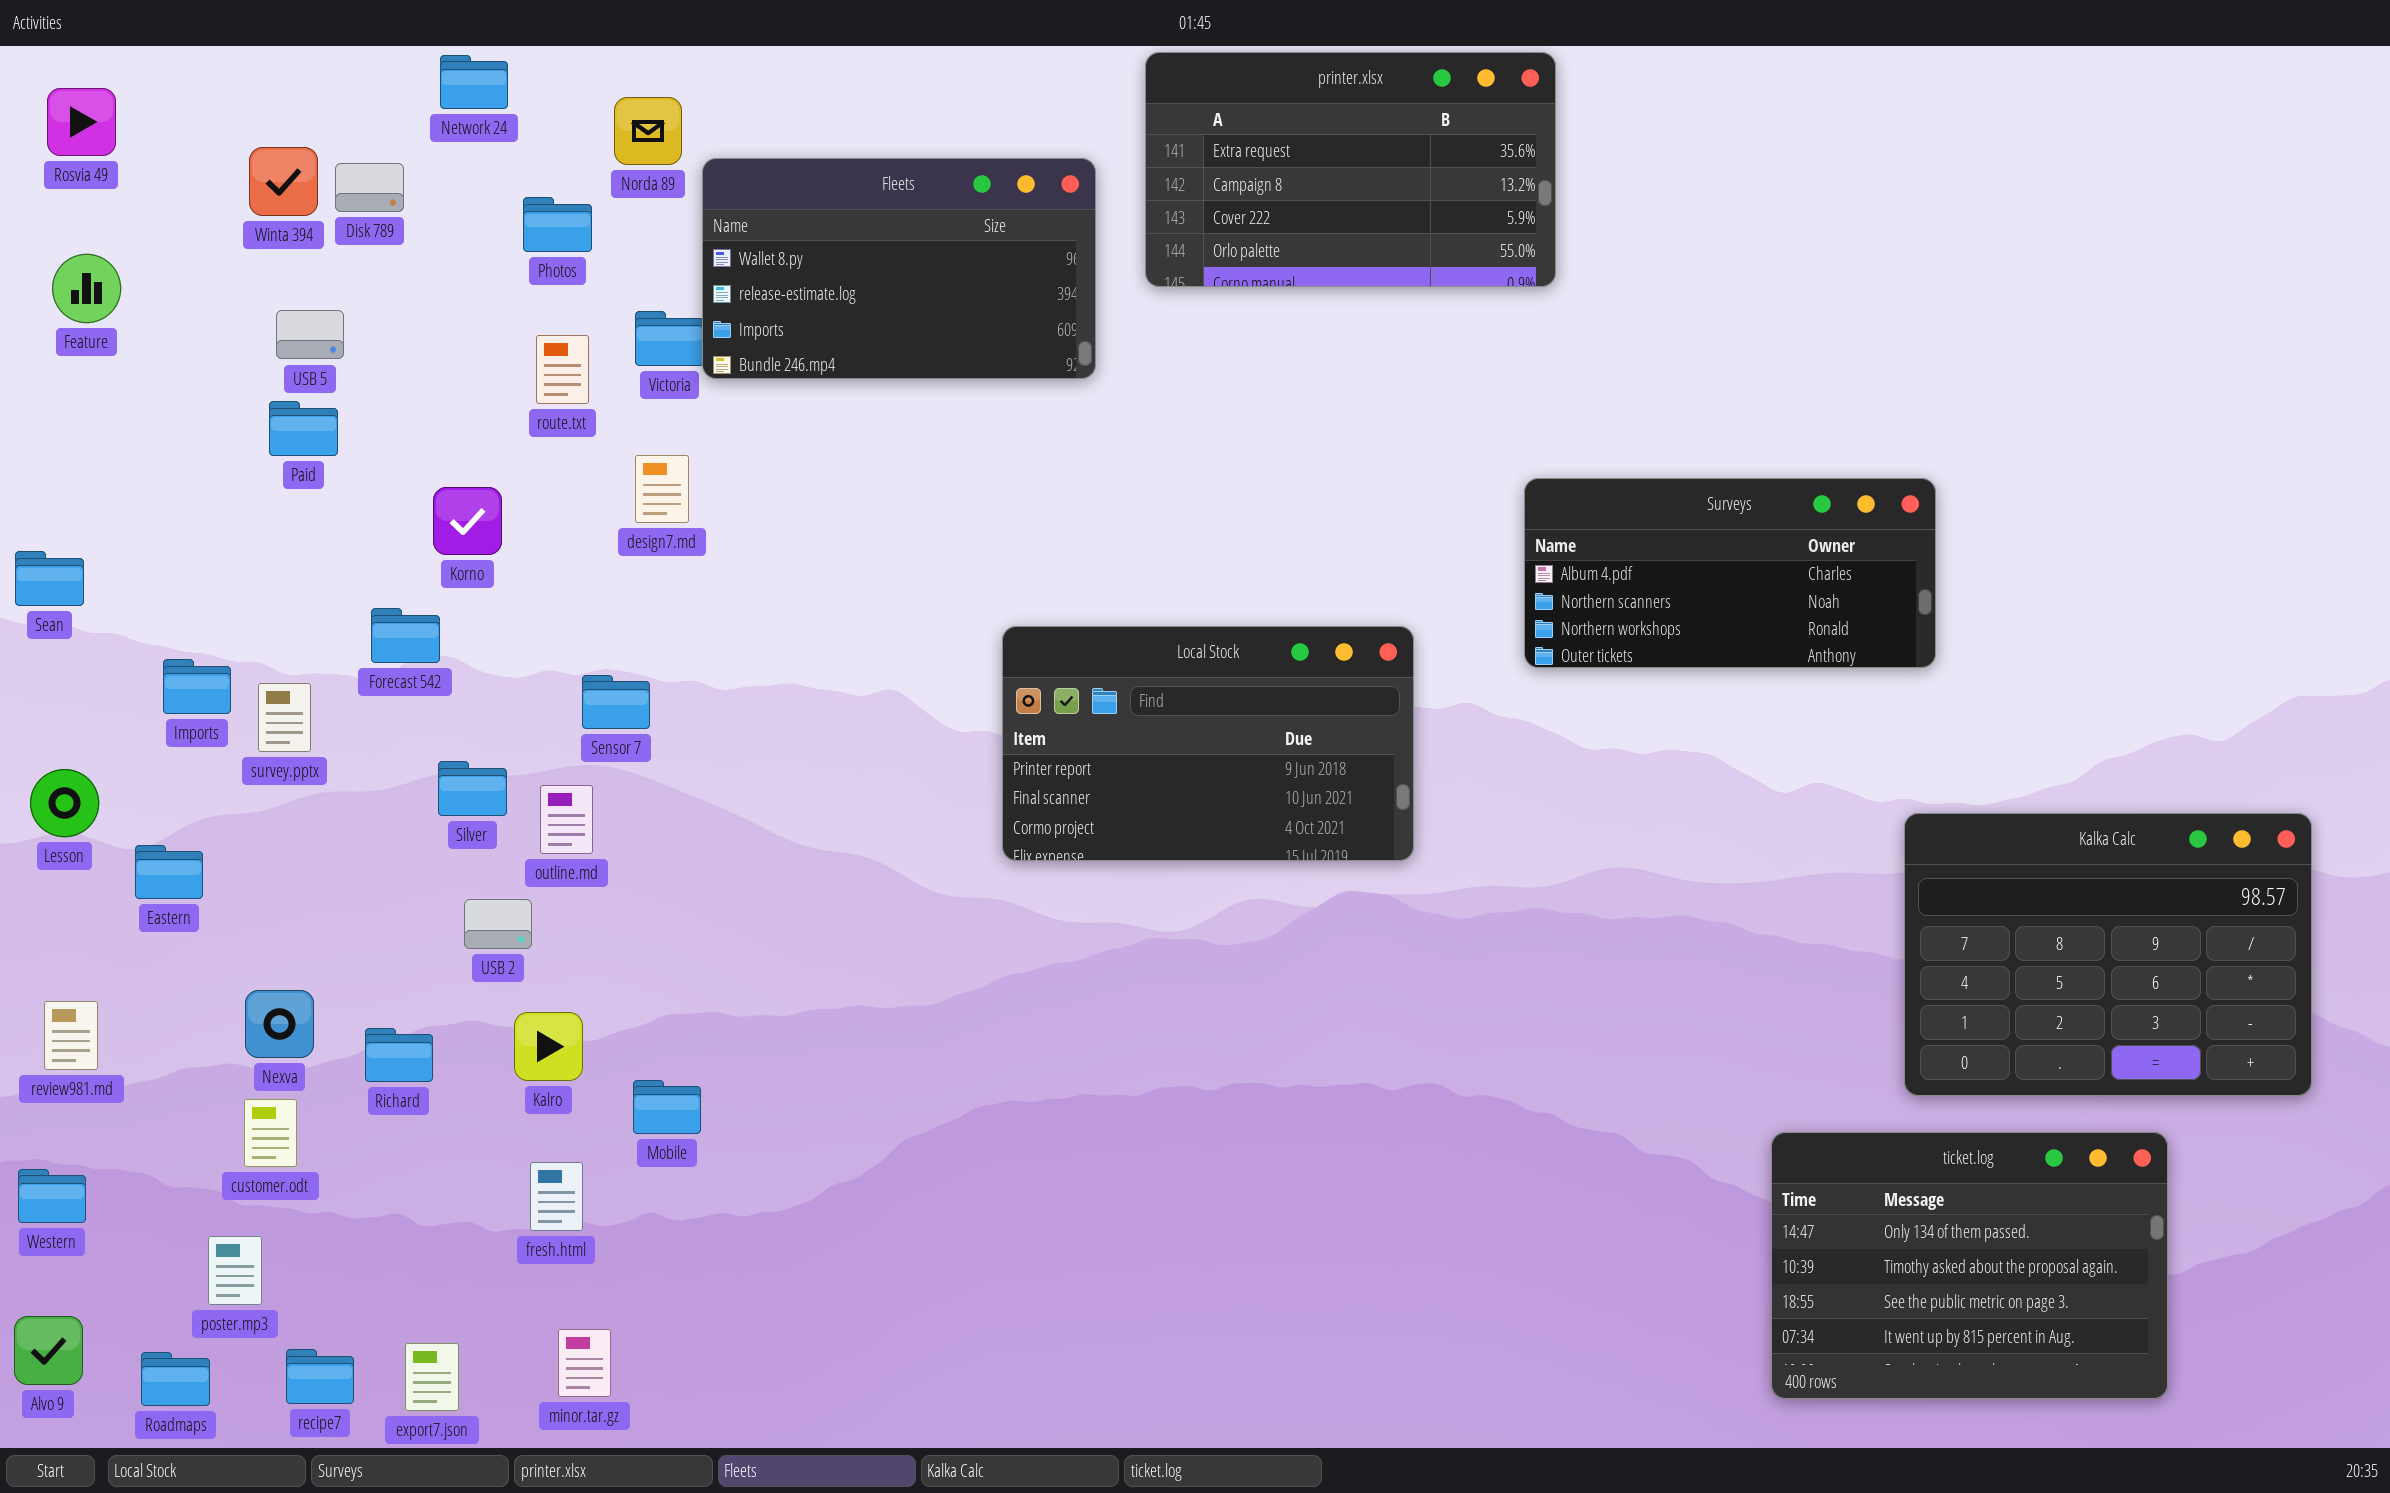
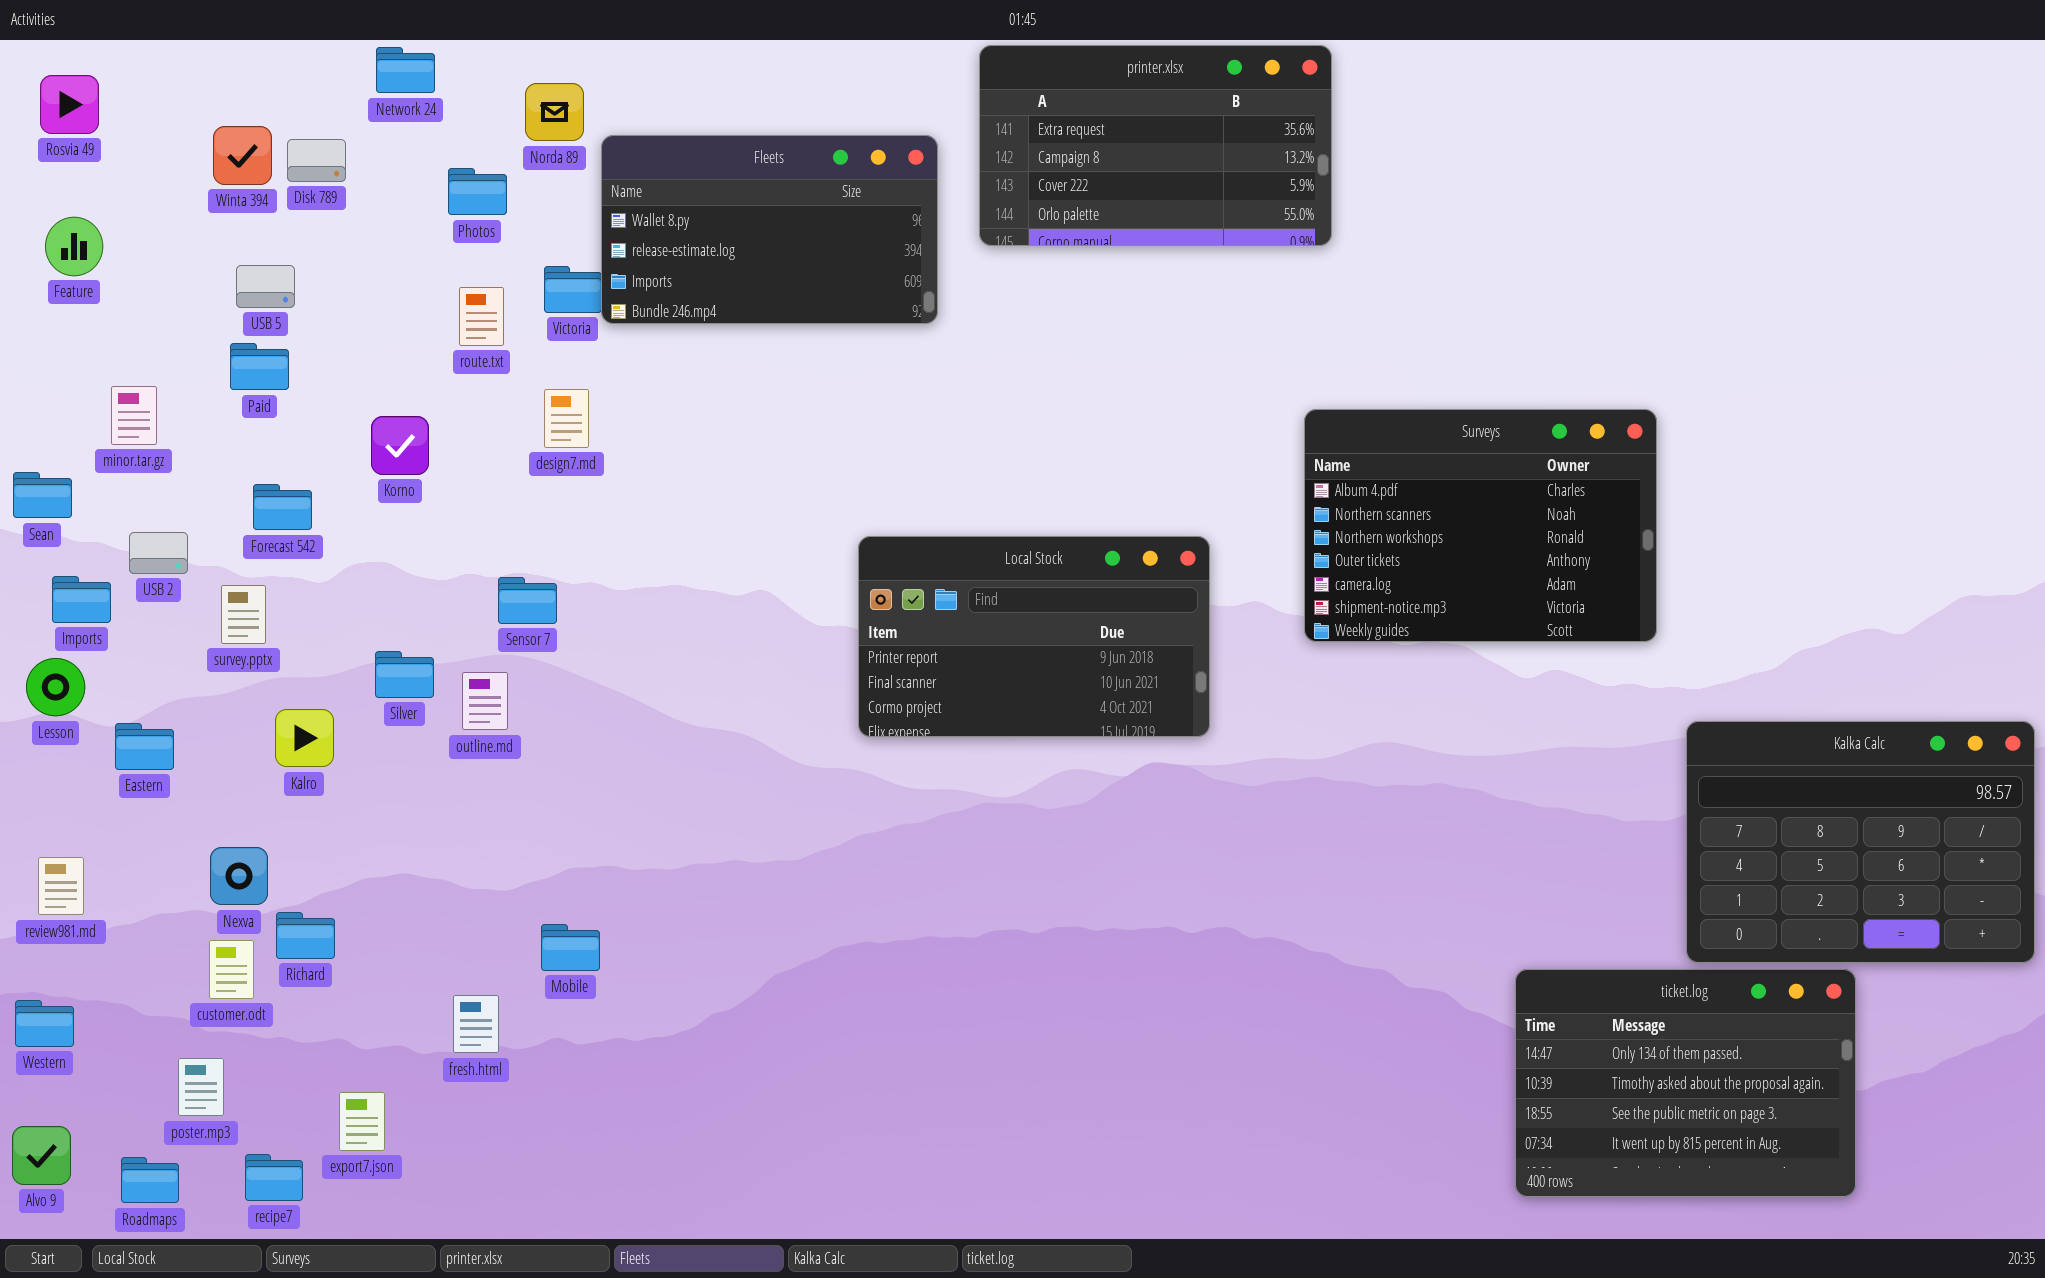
Surveys: [1524,478,1936,668] -> [1304,409,1657,642], resized
Forecast 542: [371,608,440,663] -> [253,484,312,530], moved
Imports: [163,659,231,714] -> [52,576,111,623], moved
Kalka Calc: [1904,813,2312,1096] -> [1686,721,2035,963], moved
USB 2: [464,899,532,949] -> [129,532,188,574], moved
Kalro: [514,1012,583,1081] -> [275,709,334,767], moved
Richard: [365,1028,433,1082] -> [276,912,335,959], moved
minor.tar.gz: [558,1329,611,1397] -> [111,386,157,445], moved
export7.json: [405,1343,459,1411] -> [339,1092,385,1151], moved

